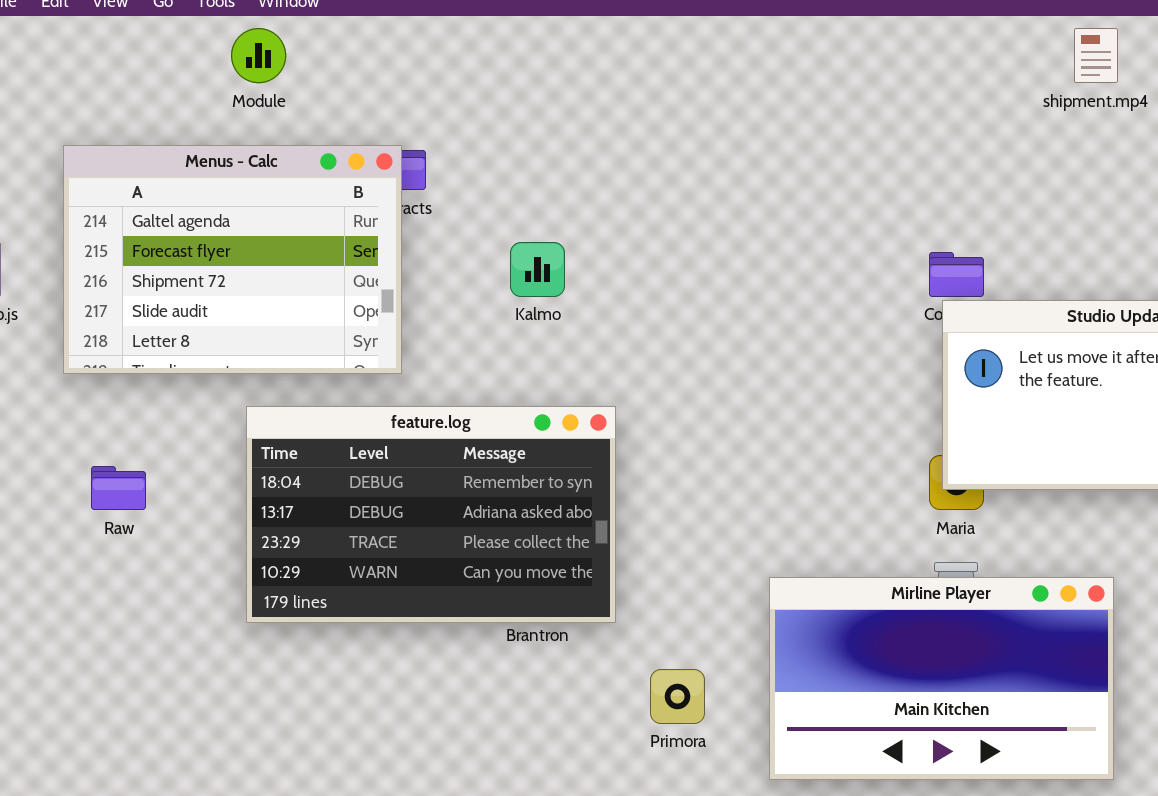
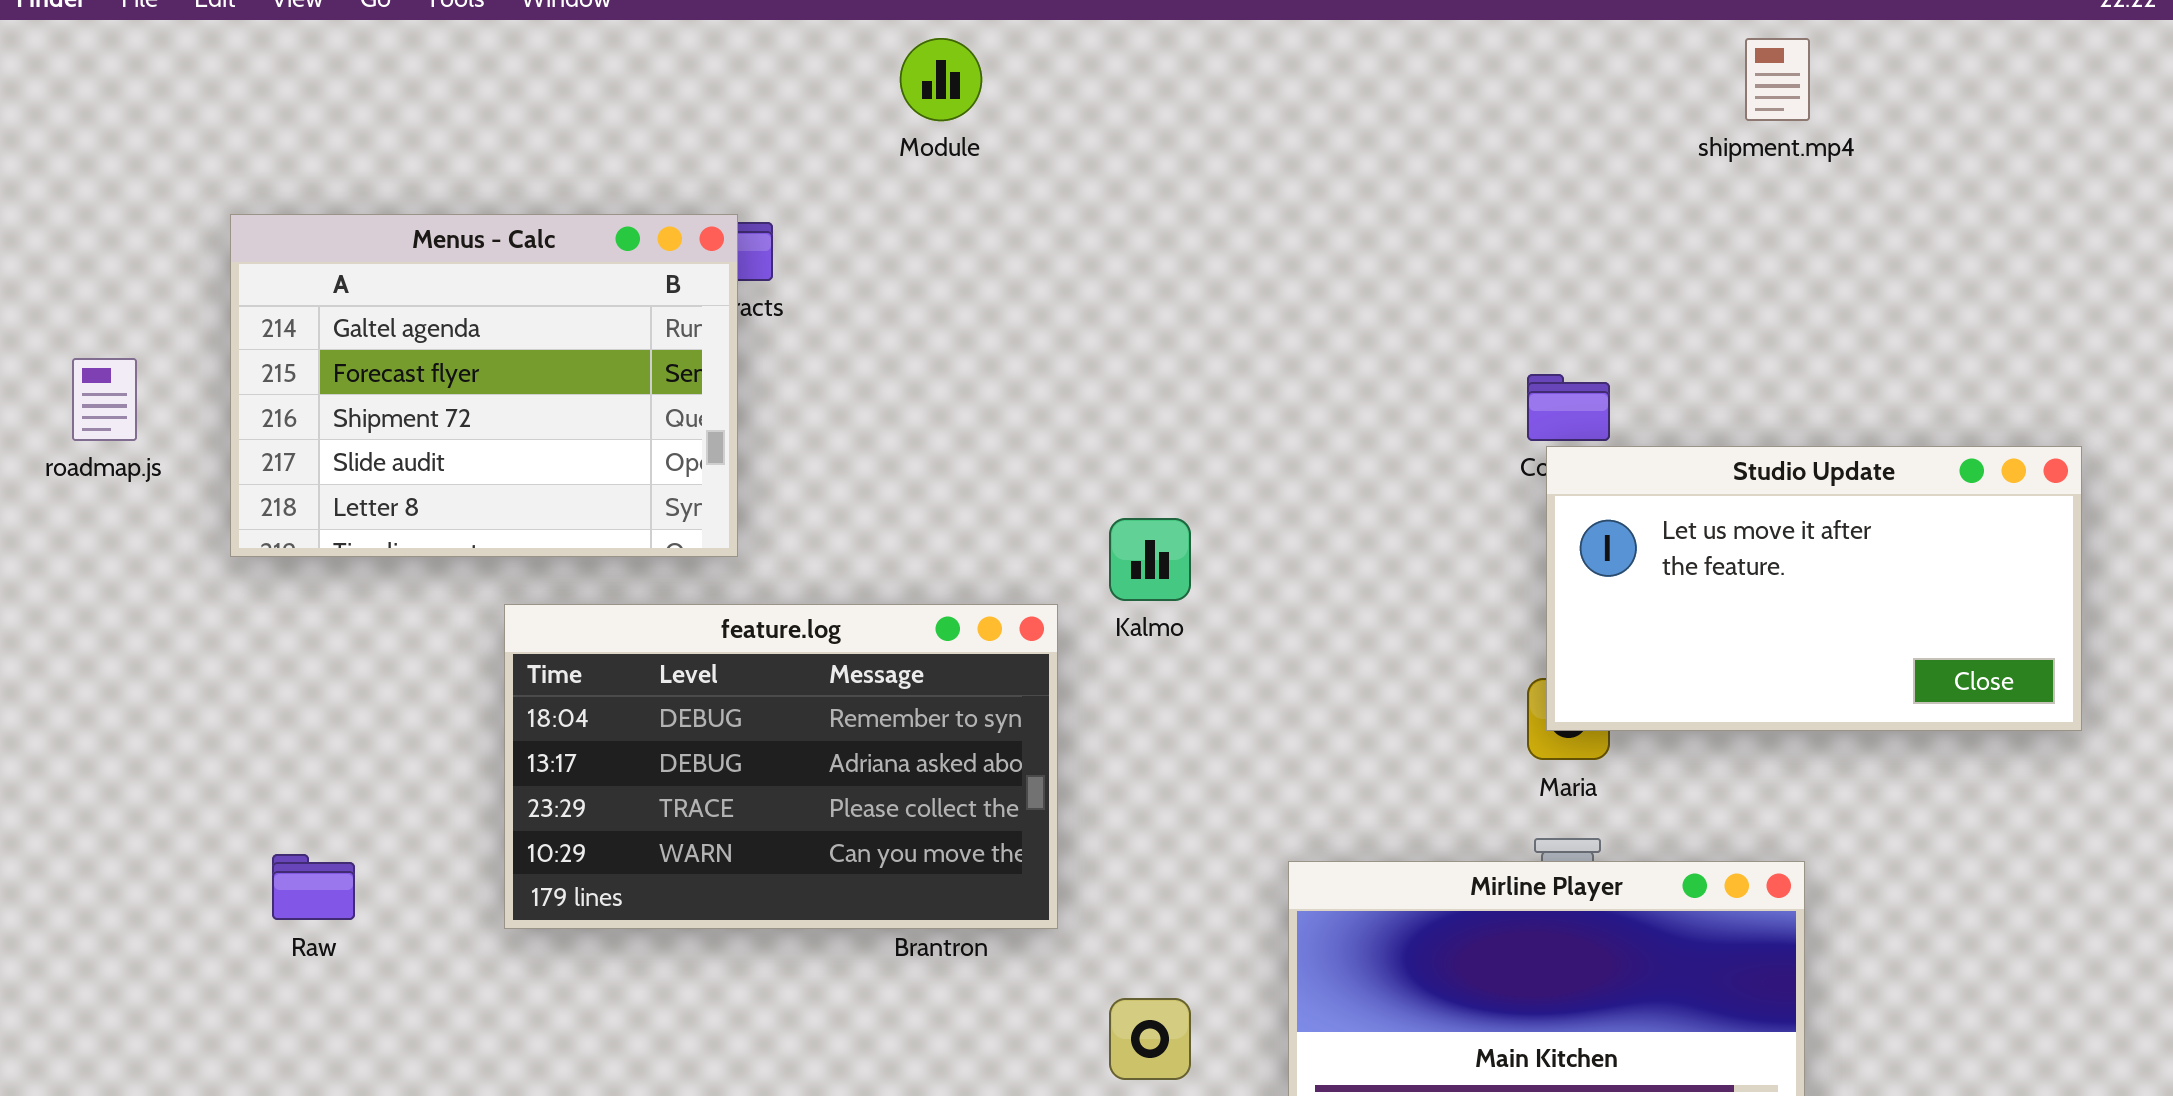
Module: [231,28,286,83] -> [900,38,982,121], moved
Kalmo: [510,242,565,297] -> [1109,518,1191,601], moved
Raw: [91,466,146,510] -> [272,854,355,920], moved

